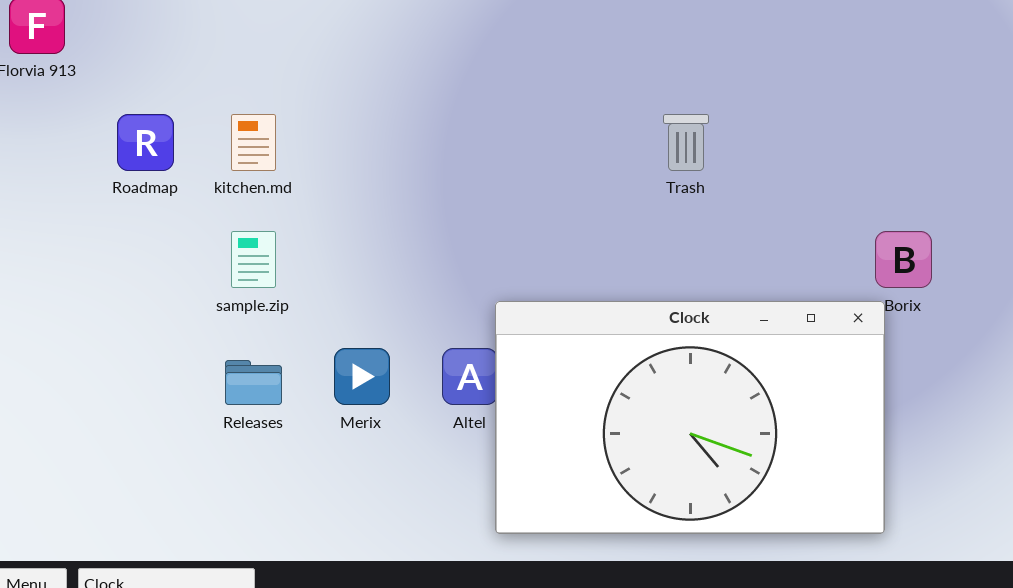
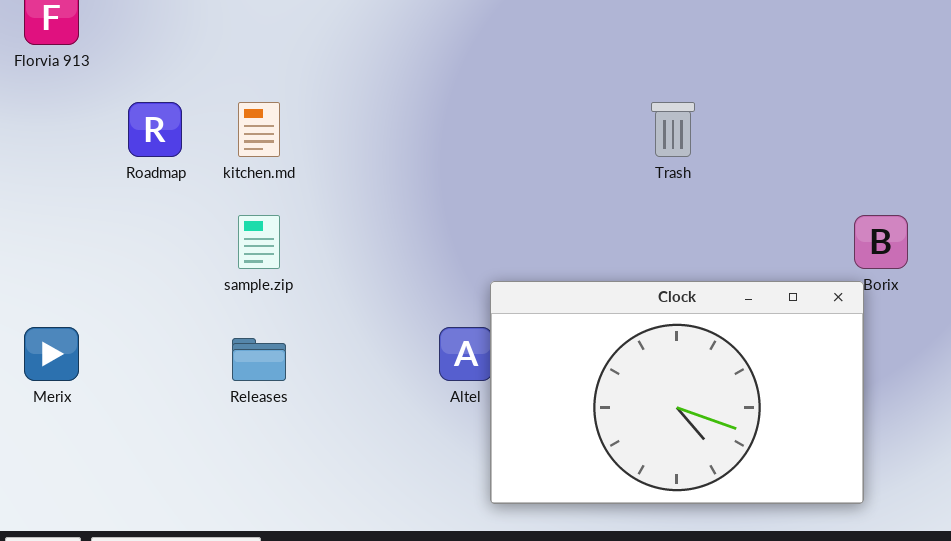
Merix: [334,348,390,405] -> [24,327,79,381], moved

